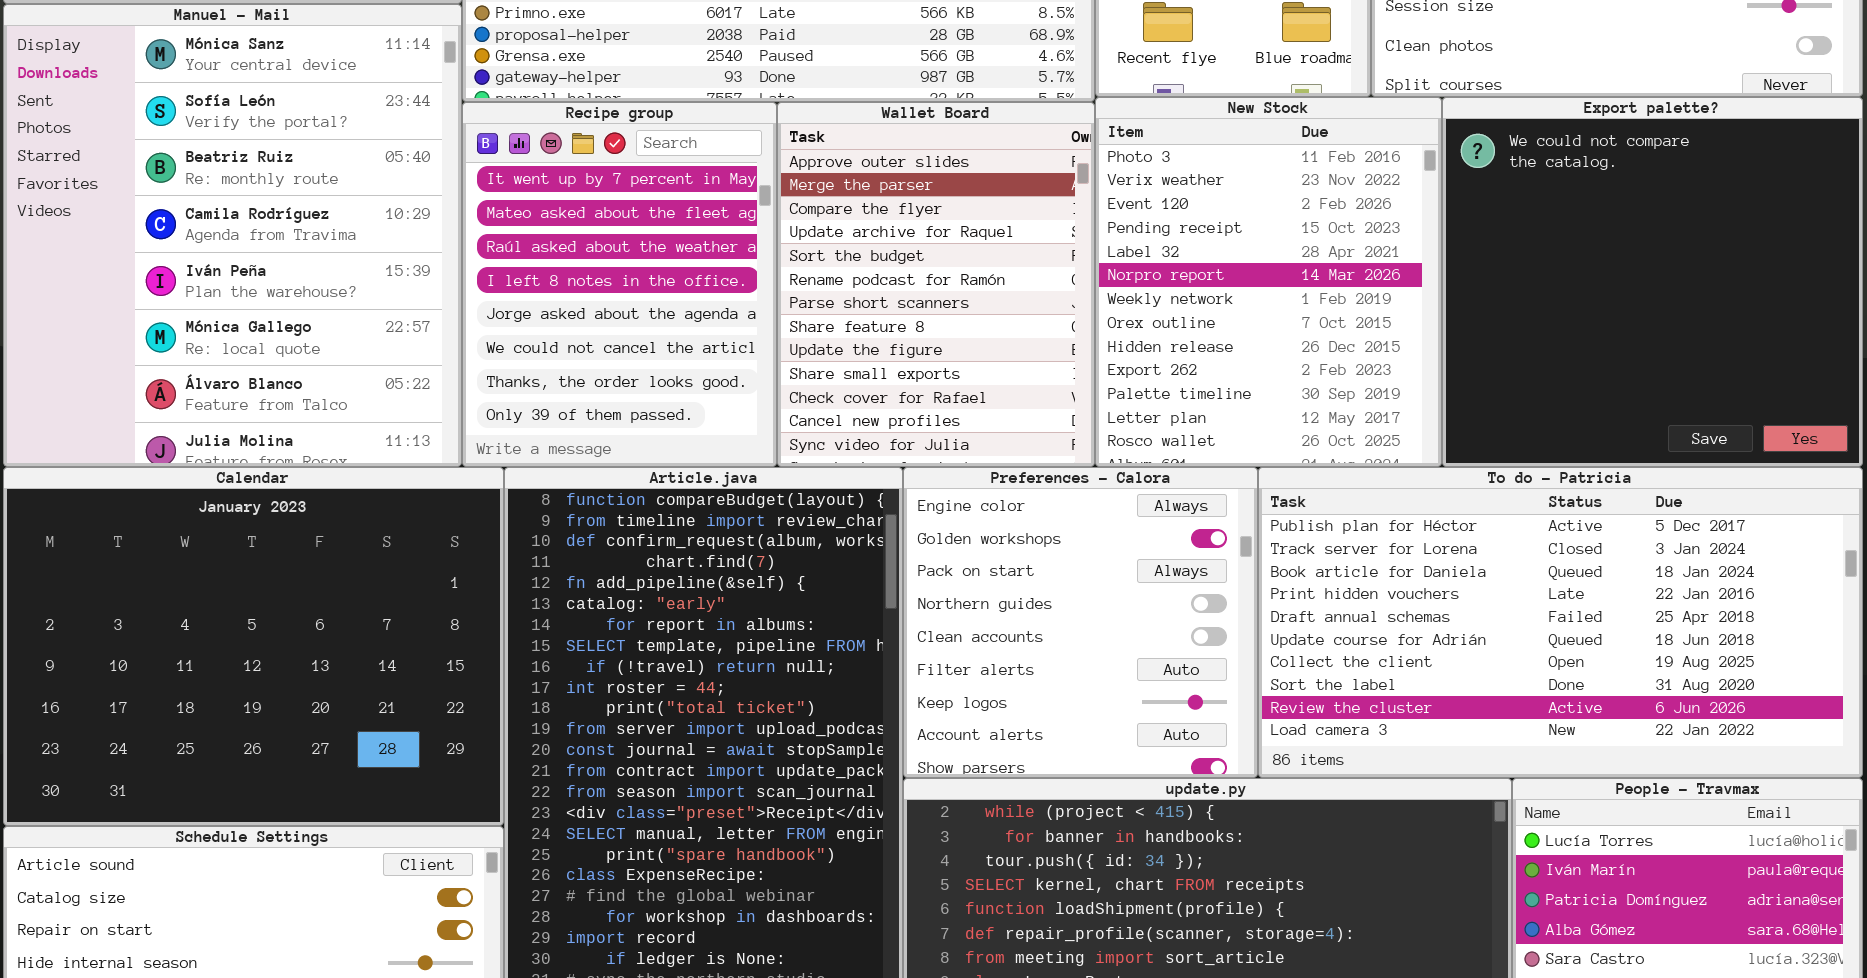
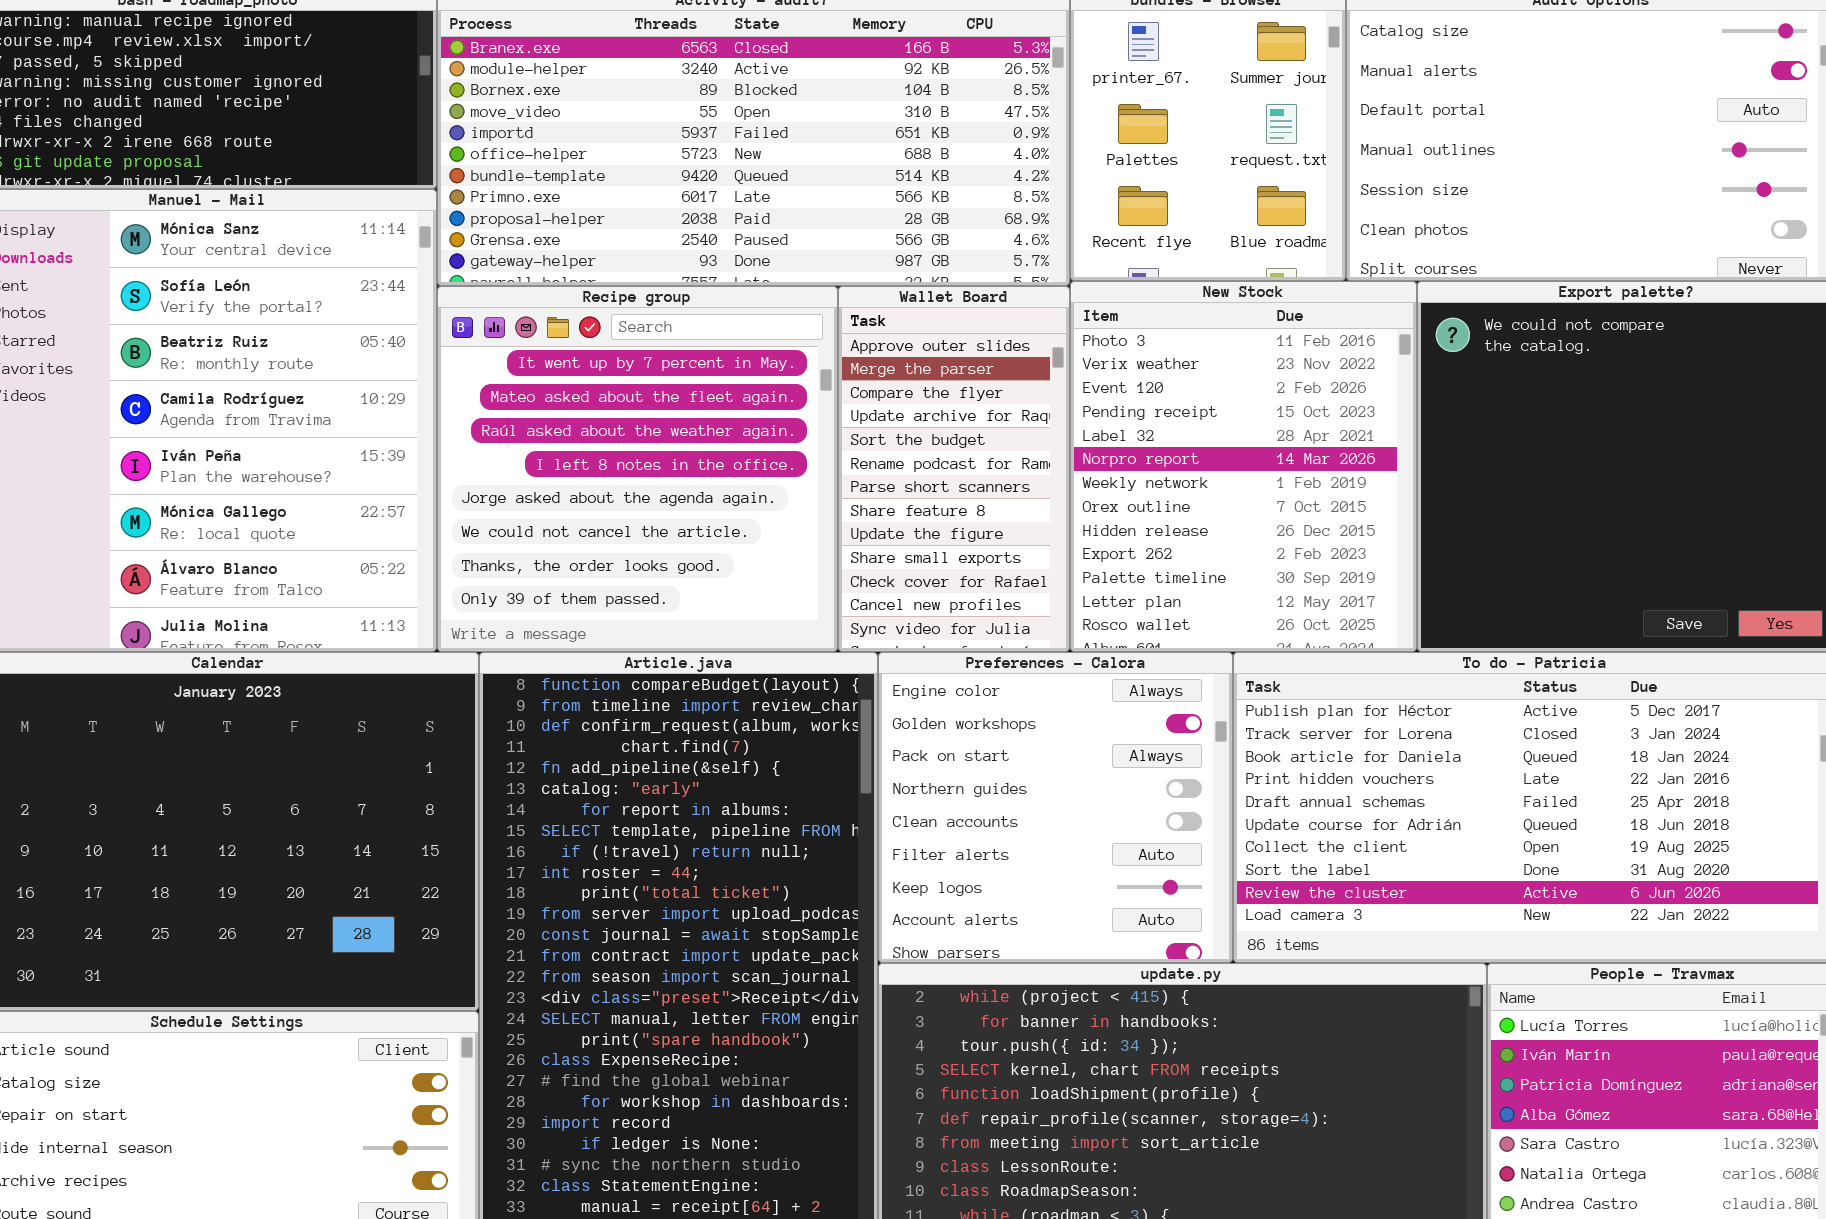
Recipe group: [462,102,777,467] -> [437,286,838,652], resized
Wallet Board: [777,102,1095,467] -> [838,286,1070,652], resized

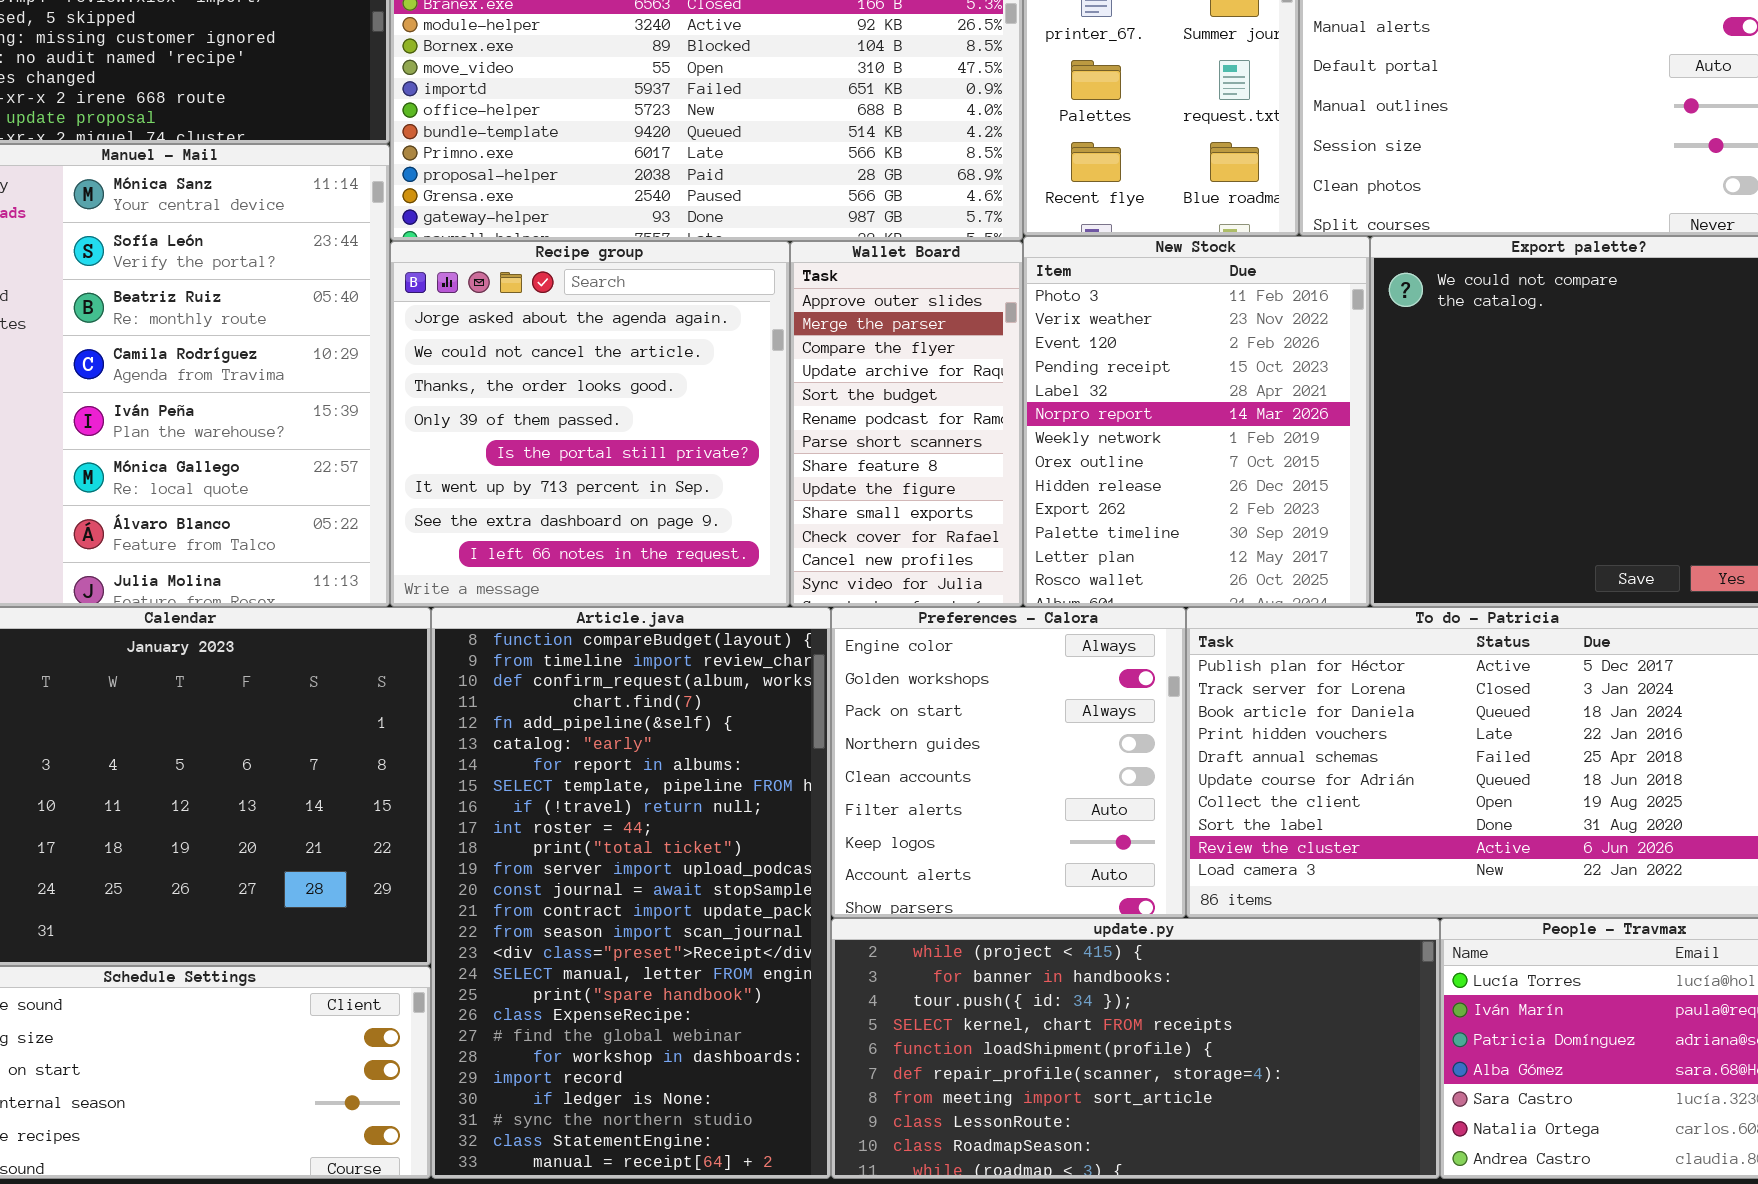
Recipe group: [437,286,838,652] -> [390,241,790,607], scrolled down 4 rows

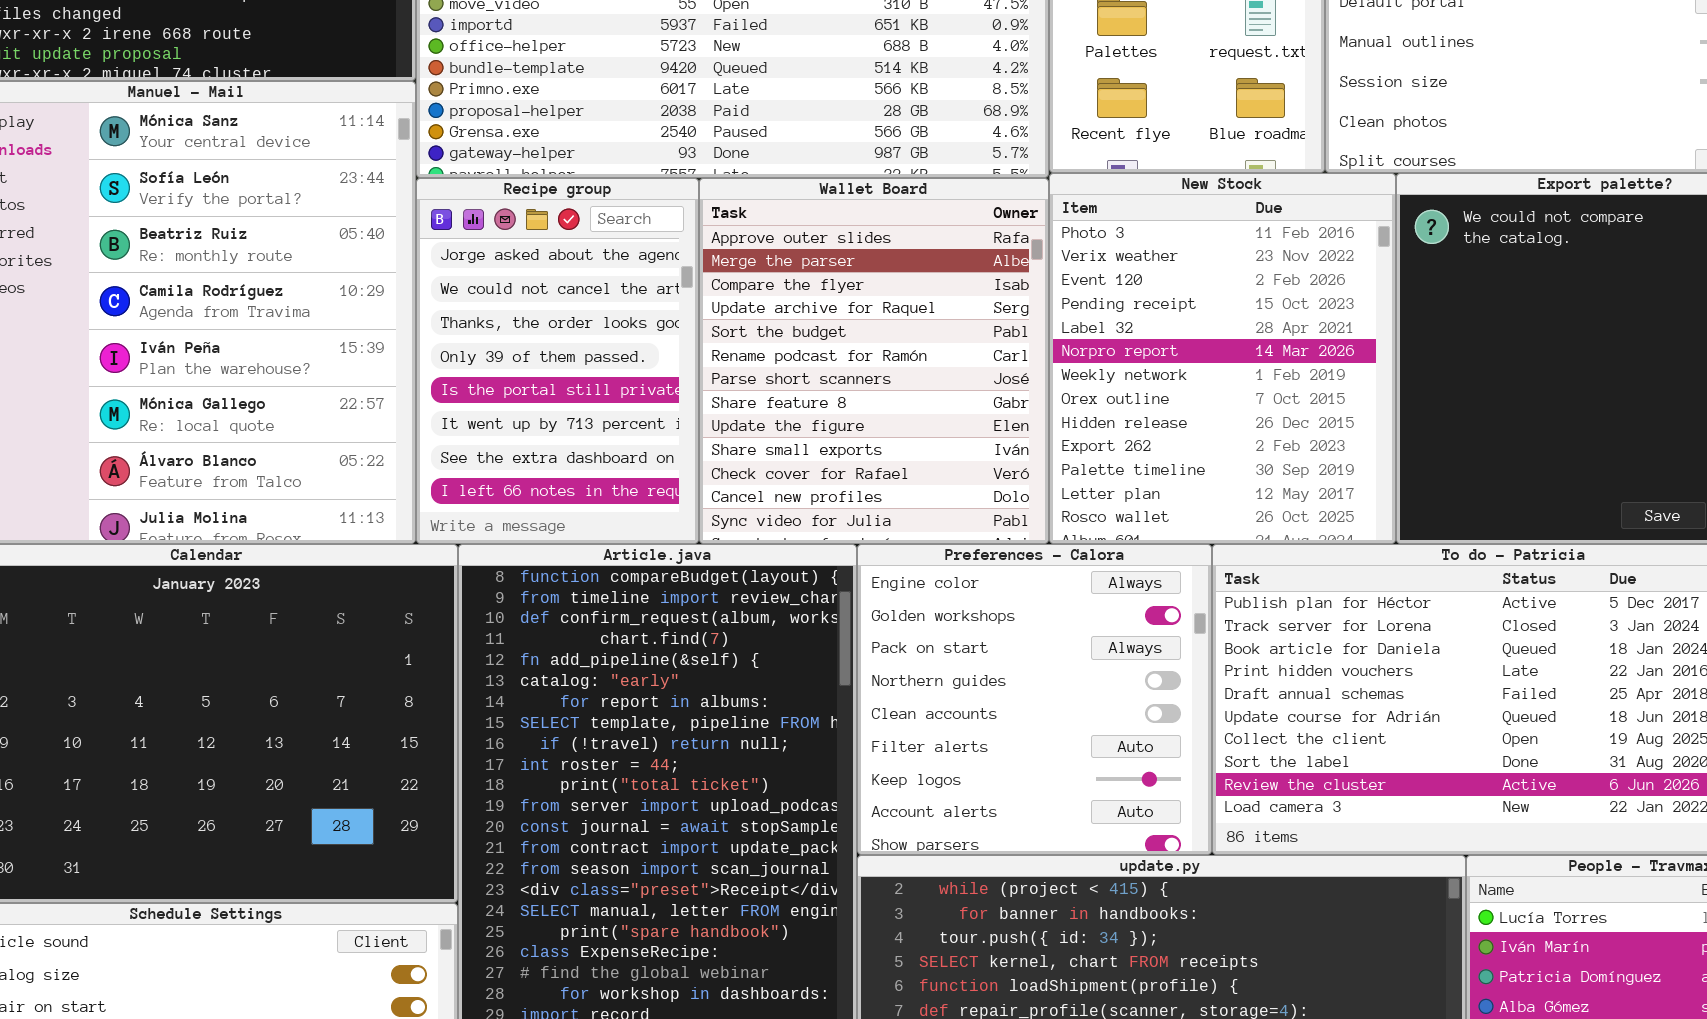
Recipe group: [390,241,790,607] -> [416,178,699,544], resized
Wallet Board: [790,241,1023,607] -> [699,178,1049,544], resized

